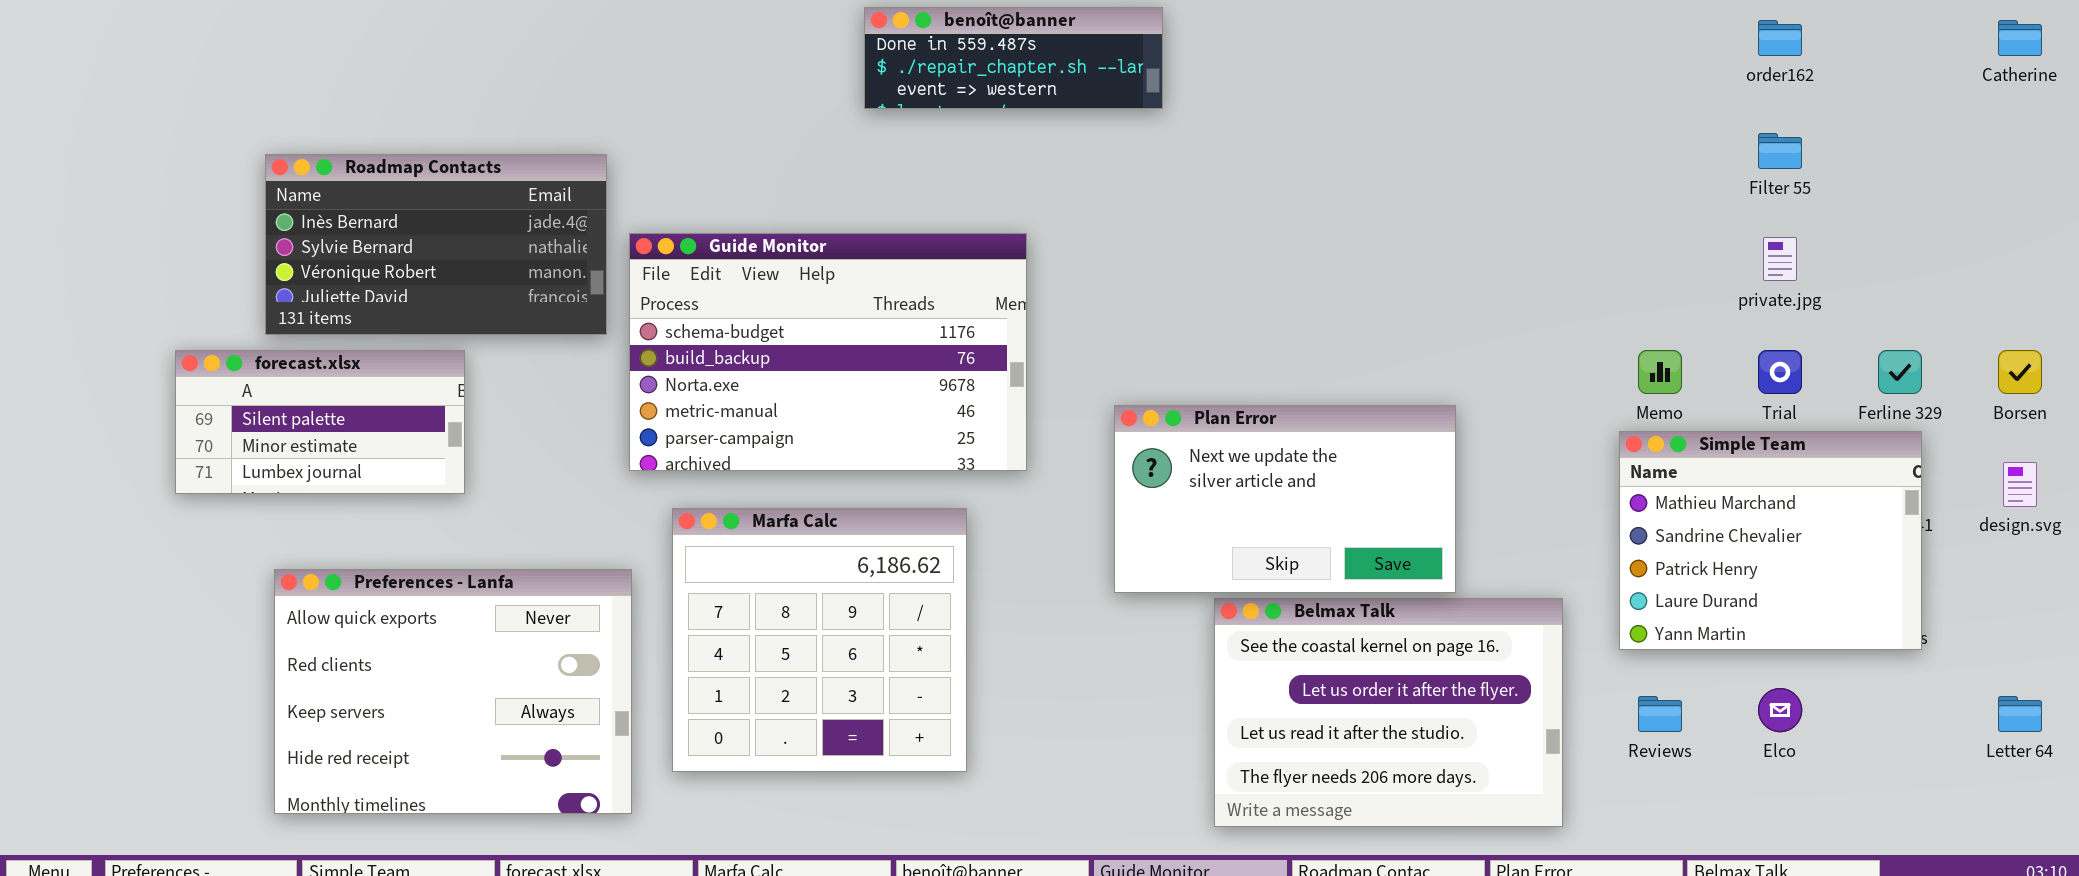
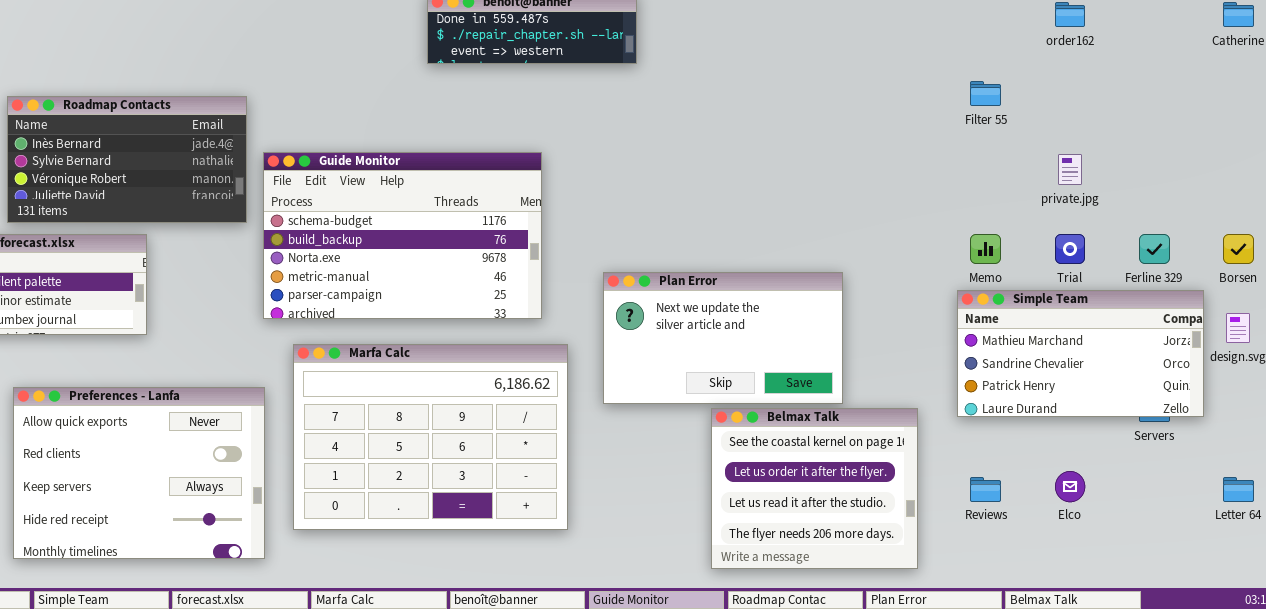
Filter 55: [1758,133,1802,169] -> [970,81,1001,106], moved
Simple Team: [1619,431,1922,650] -> [957,290,1204,417], resized
Marfa Calc: [672,508,967,772] -> [293,344,568,530], resized
Belmax Talk: [1214,598,1563,827] -> [711,408,918,569], resized

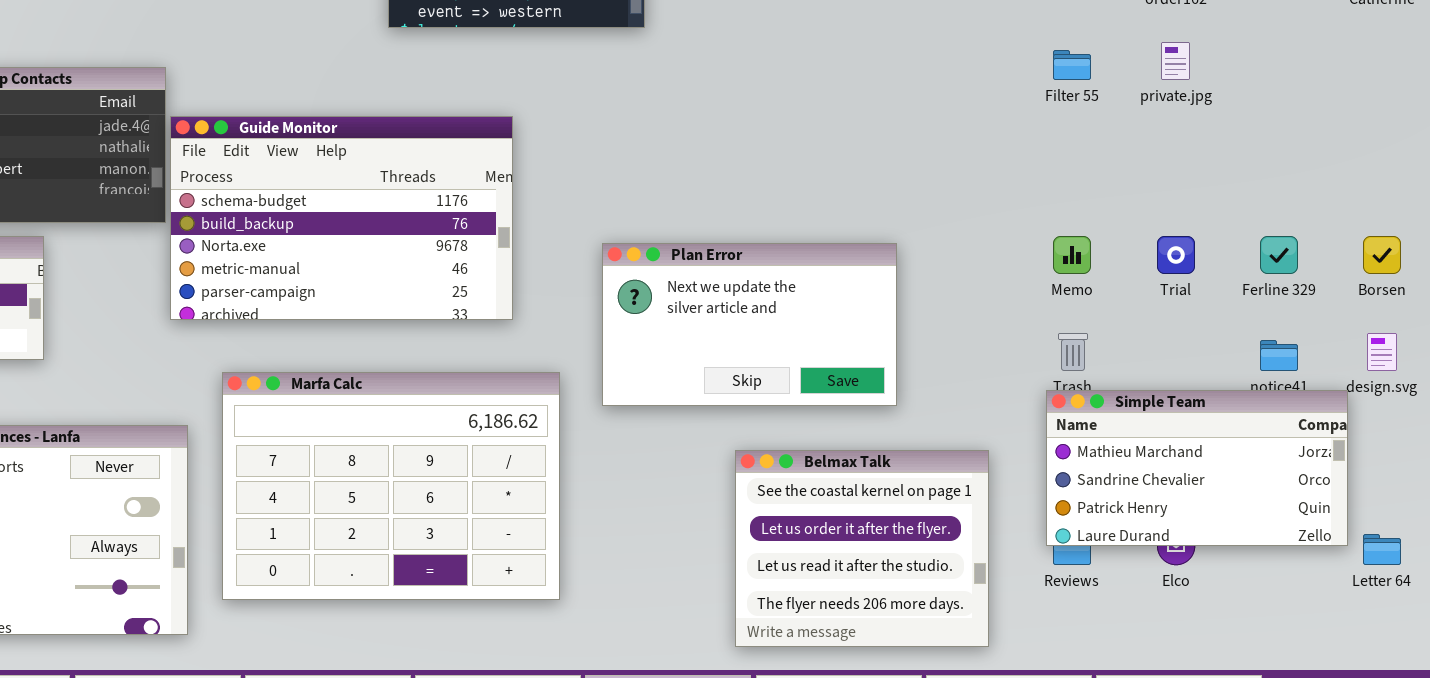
Guide Monitor: [263,152,542,319] -> [170,116,513,320], moved
private.jpg: [1058,154,1082,185] -> [1161,42,1190,80], moved
Plan Error: [603,272,843,404] -> [602,243,897,406], moved
Simple Team: [957,290,1204,417] -> [1046,390,1348,546], moved

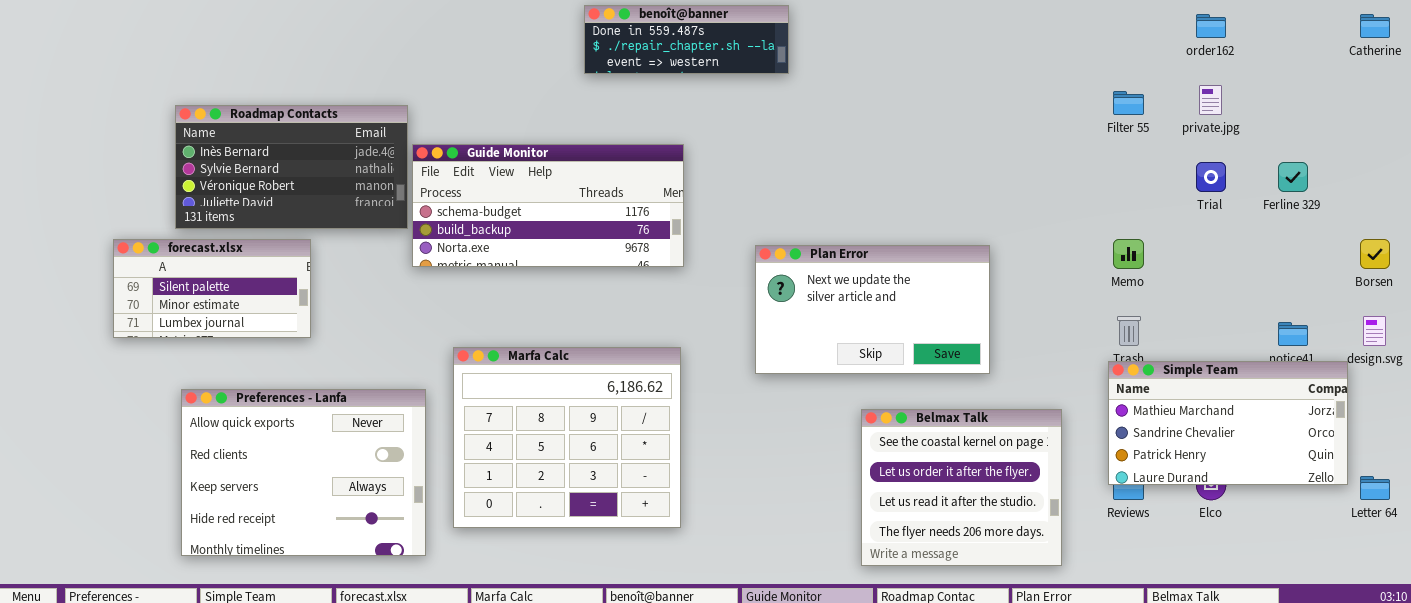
Guide Monitor: [170,116,513,320] -> [412,144,684,267], resized
Trial: [1157,236,1195,274] -> [1196,162,1226,192], moved
Ferline 329: [1260,236,1298,274] -> [1278,162,1308,192], moved
Marfa Calc: [222,372,560,600] -> [453,347,681,528], resized

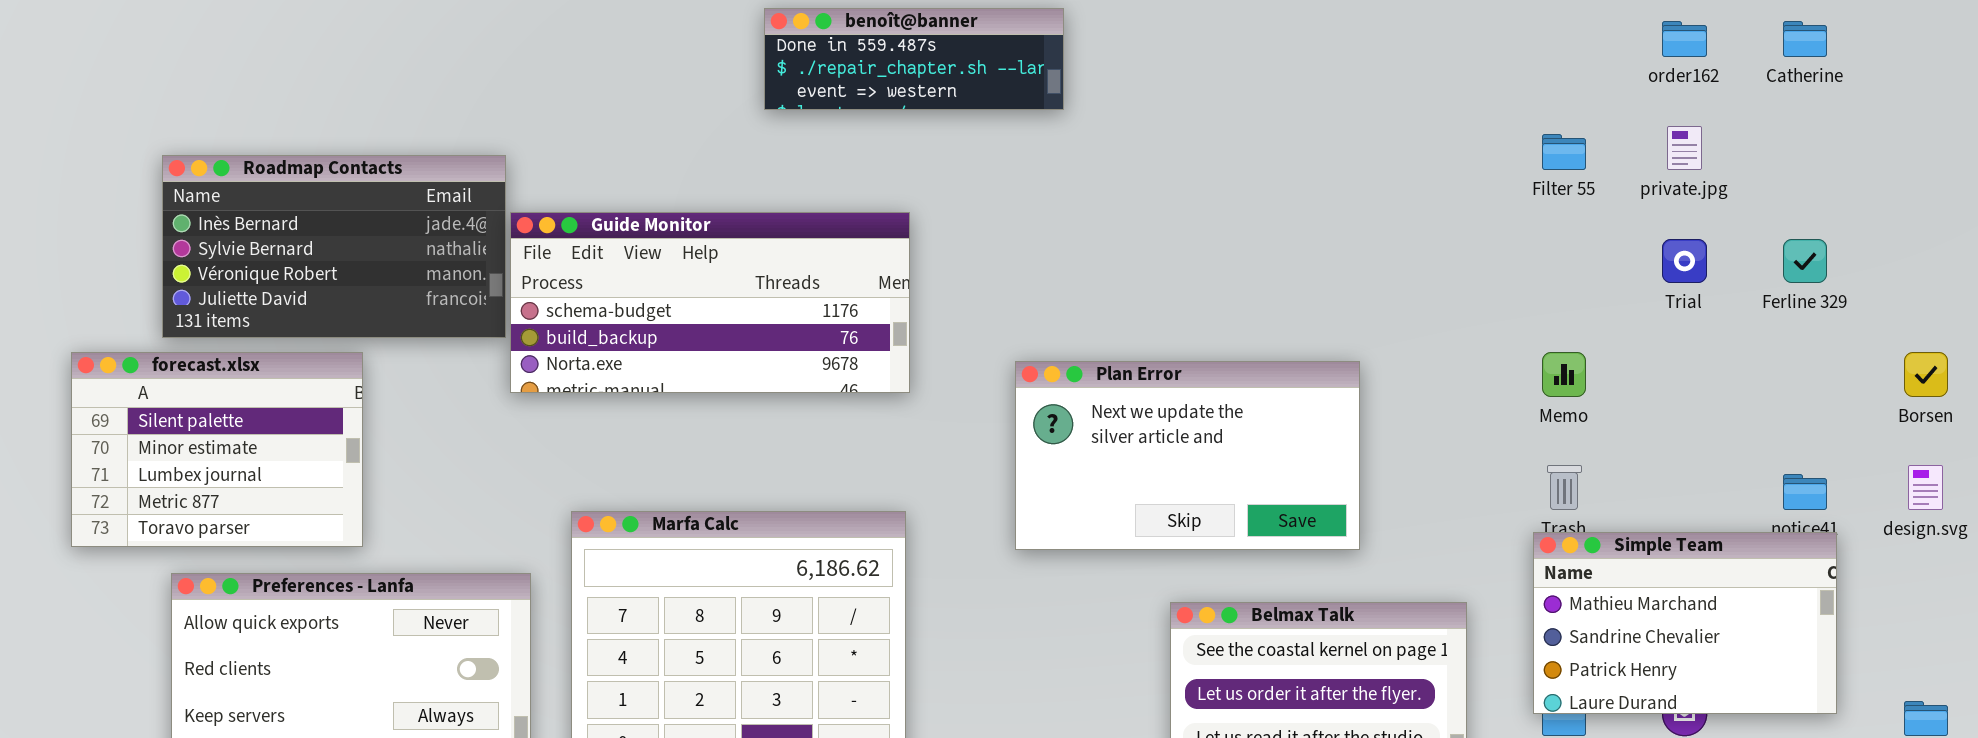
Catherine: [1360,14,1390,38] -> [1783,21,1827,57], moved
forecast.xlsx: [113,239,311,338] -> [71,352,363,547], resized
Simple Team: [1108,361,1348,485] -> [1533,532,1837,714], resized

